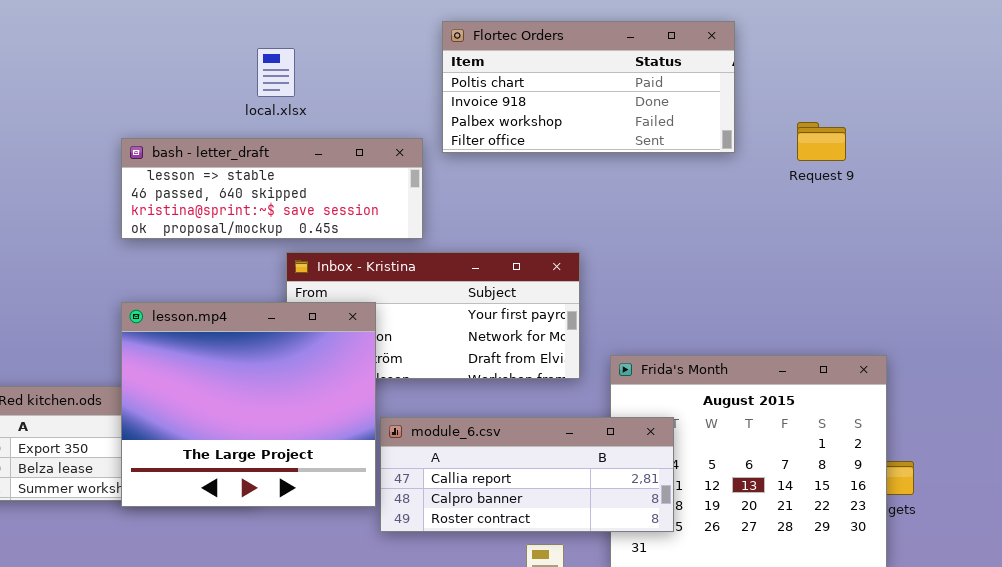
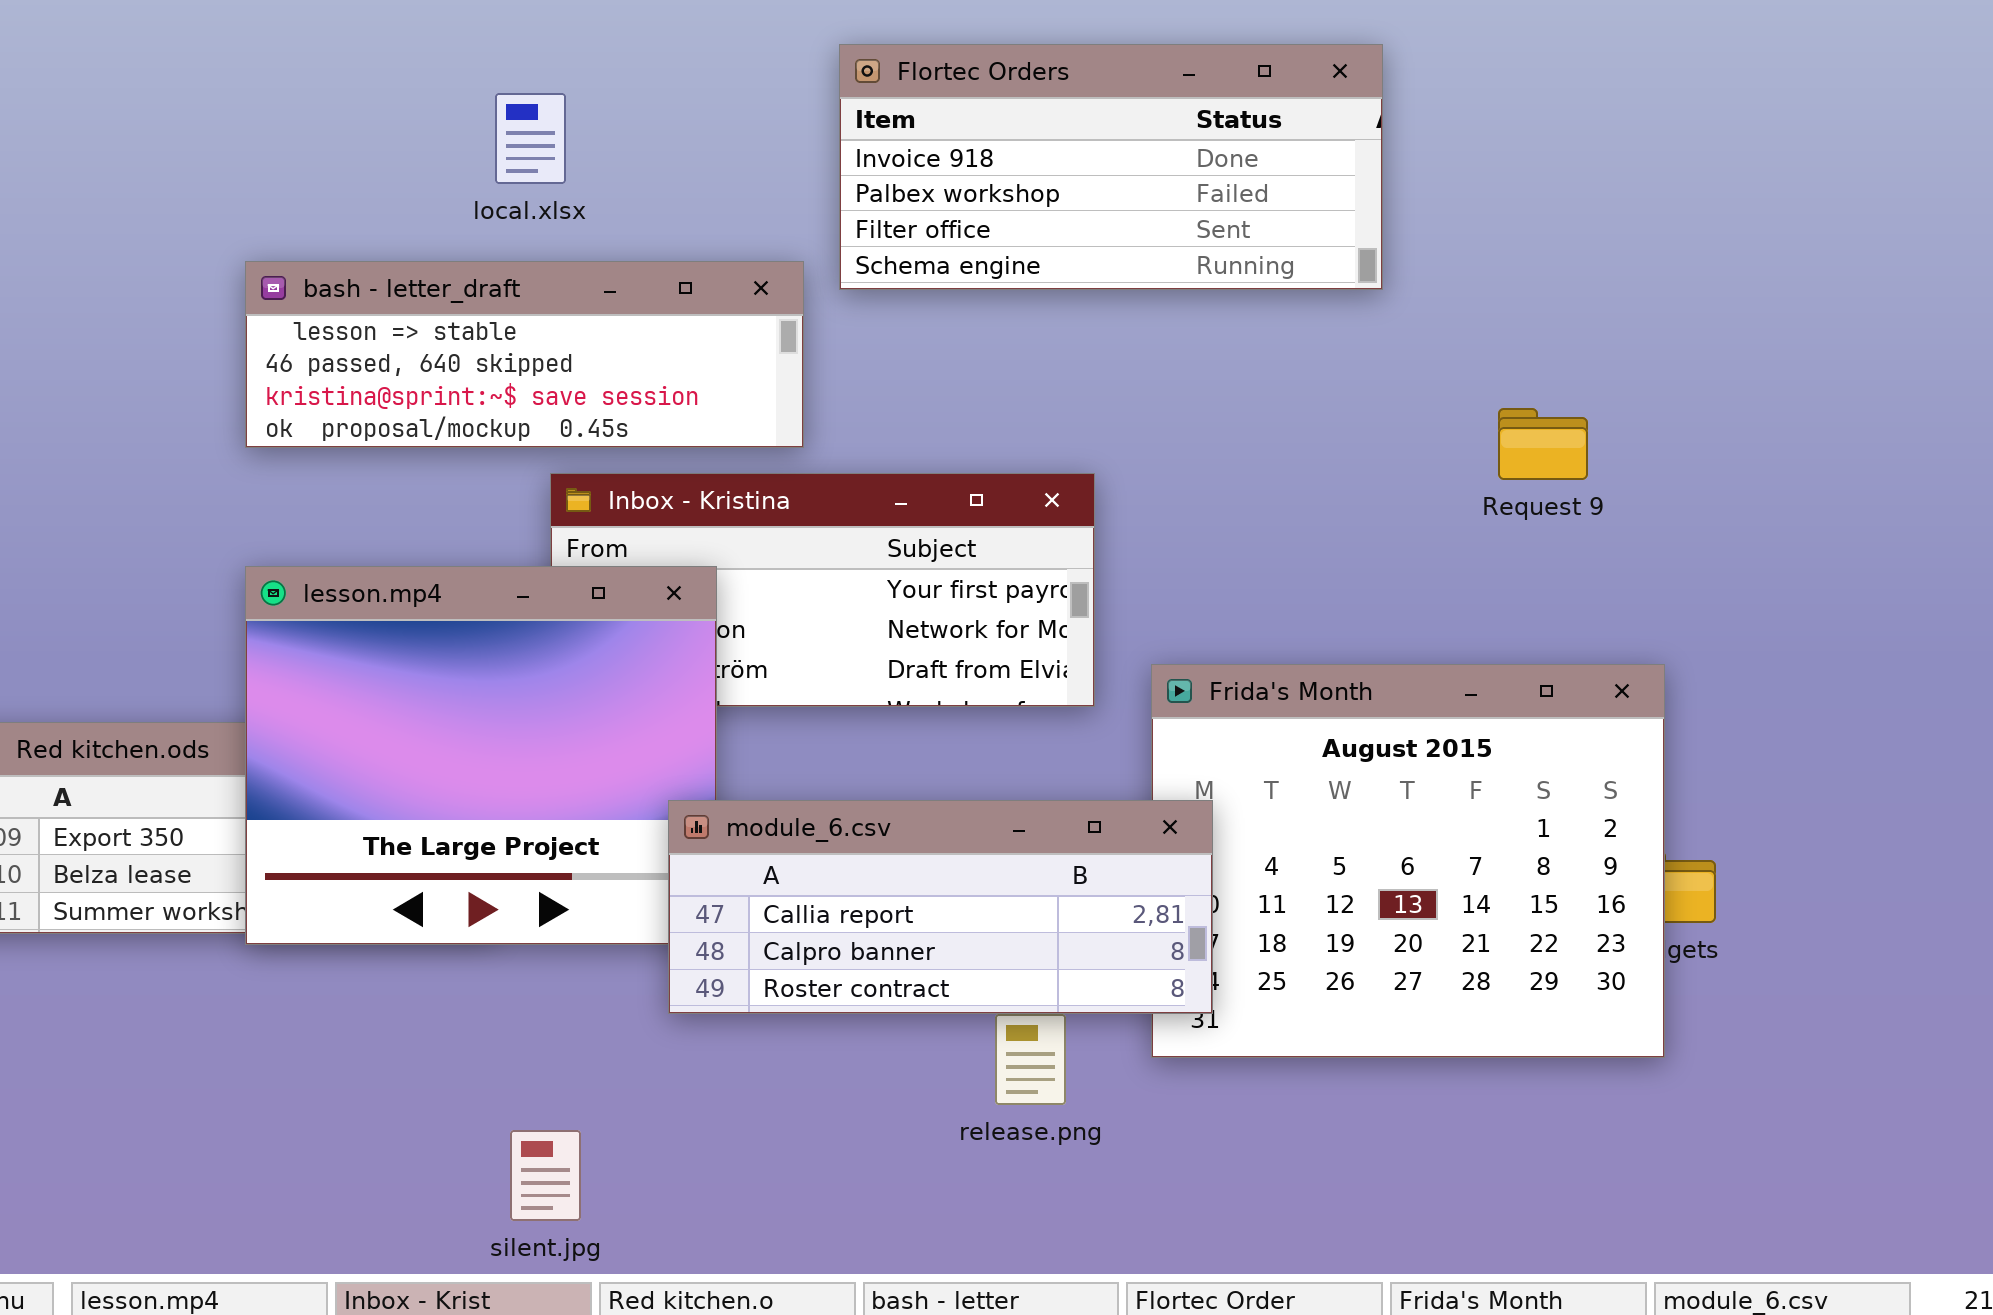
Flortec Orders: [442,21,735,153] -> [839,44,1383,290], scrolled down 1 row
Request 9: [797,122,846,161] -> [1498,408,1588,480], moved
module_6.csv: [380,417,674,532] -> [668,800,1213,1014], moved

